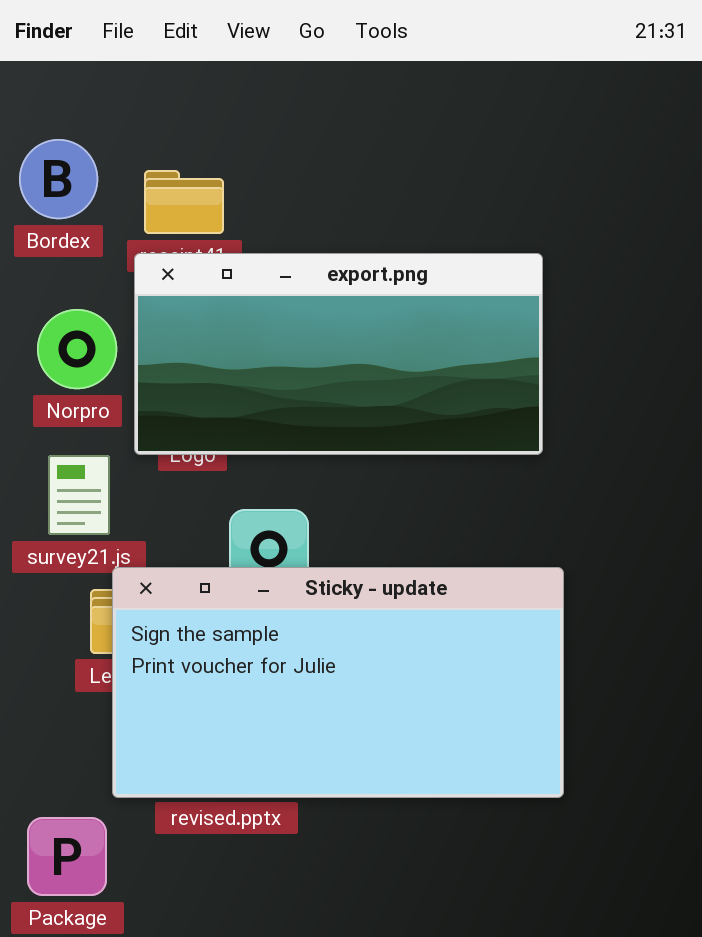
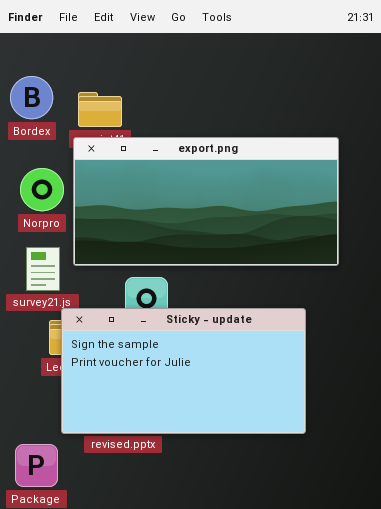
export.png: [134,253,543,455] -> [73,137,339,266], resized

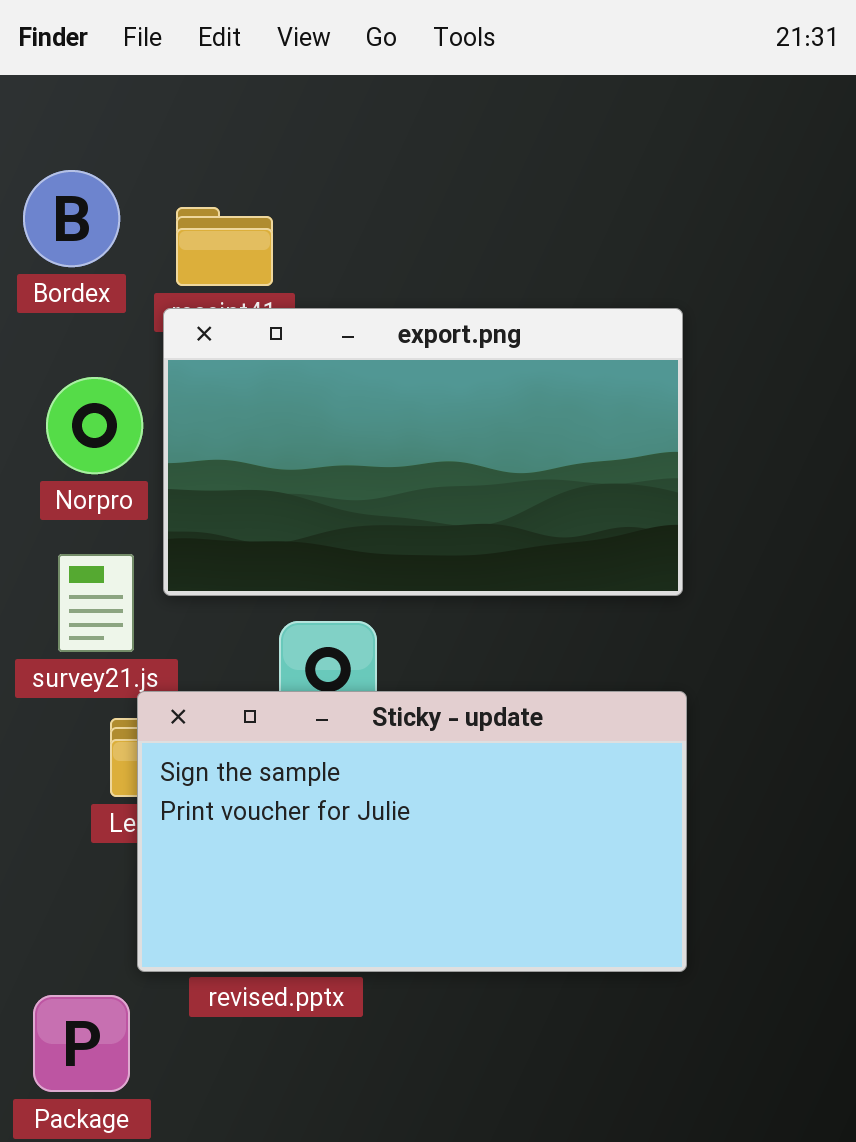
export.png: [73,137,339,266] -> [163,308,683,596], resized

